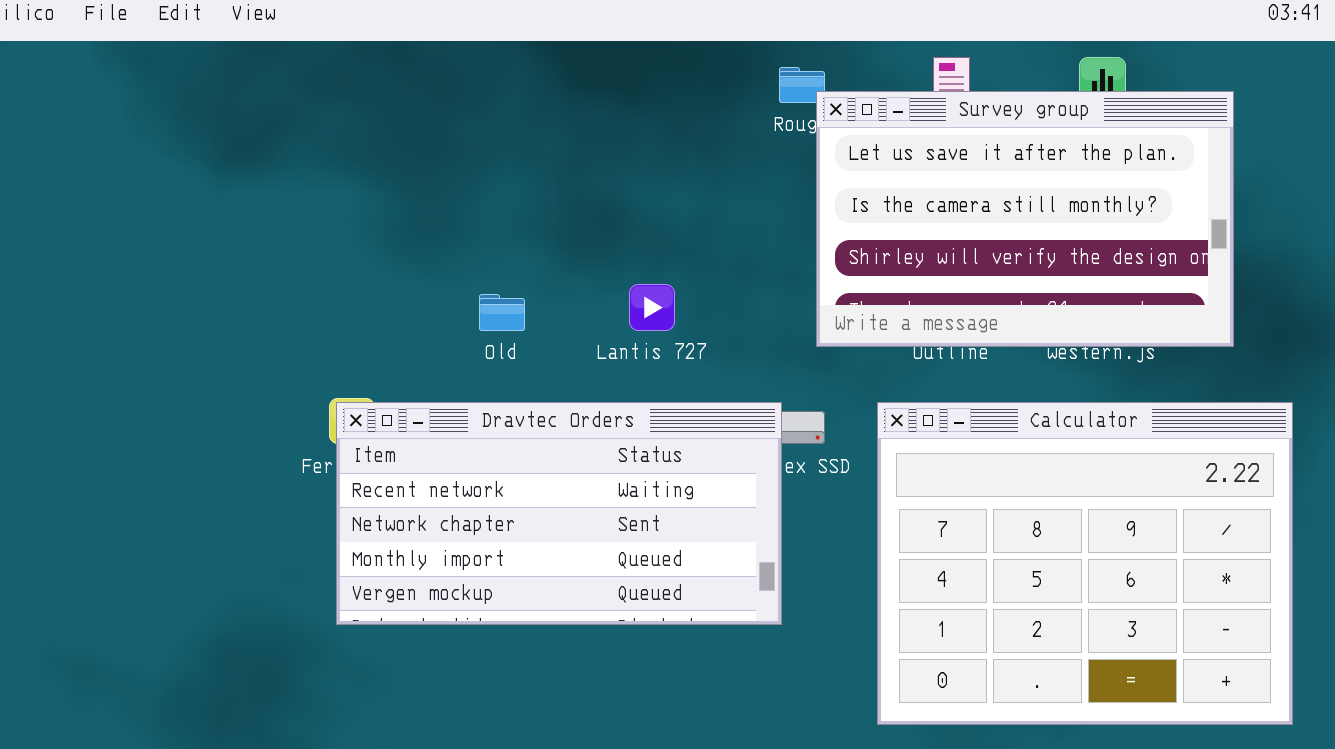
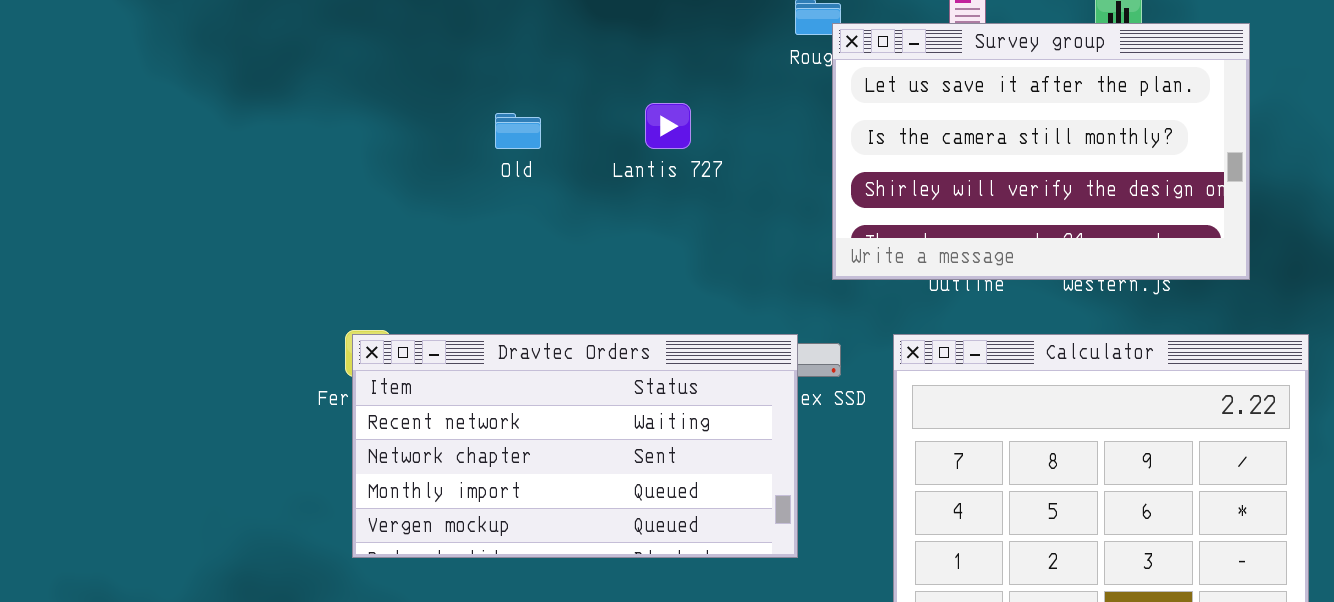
Lantis 727: [629,284,675,331] -> [645,103,691,149], moved
Old: [479,294,525,331] -> [495,113,541,149], moved

